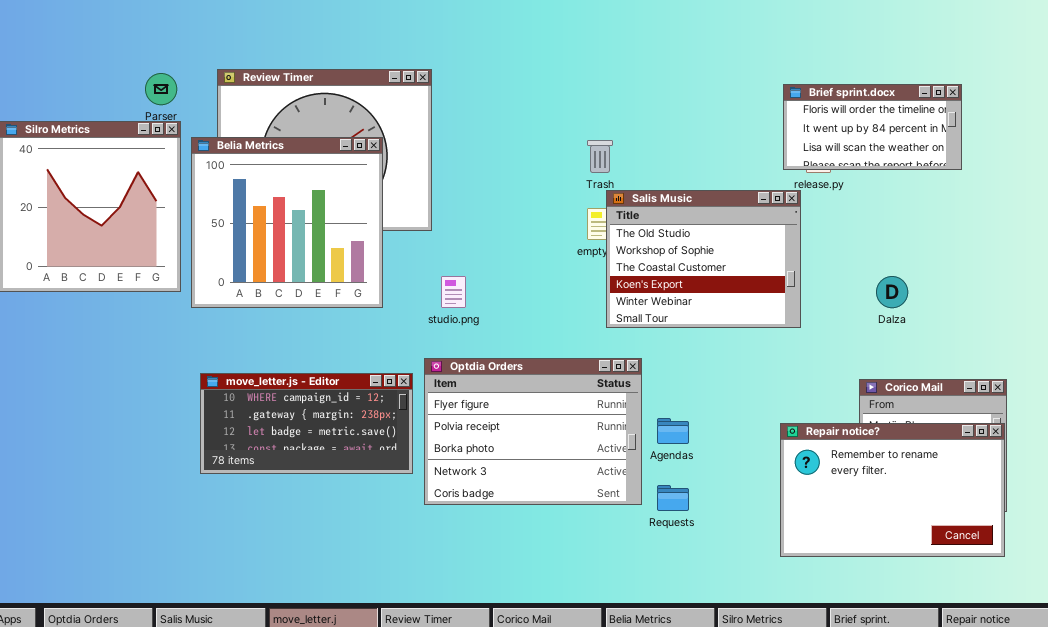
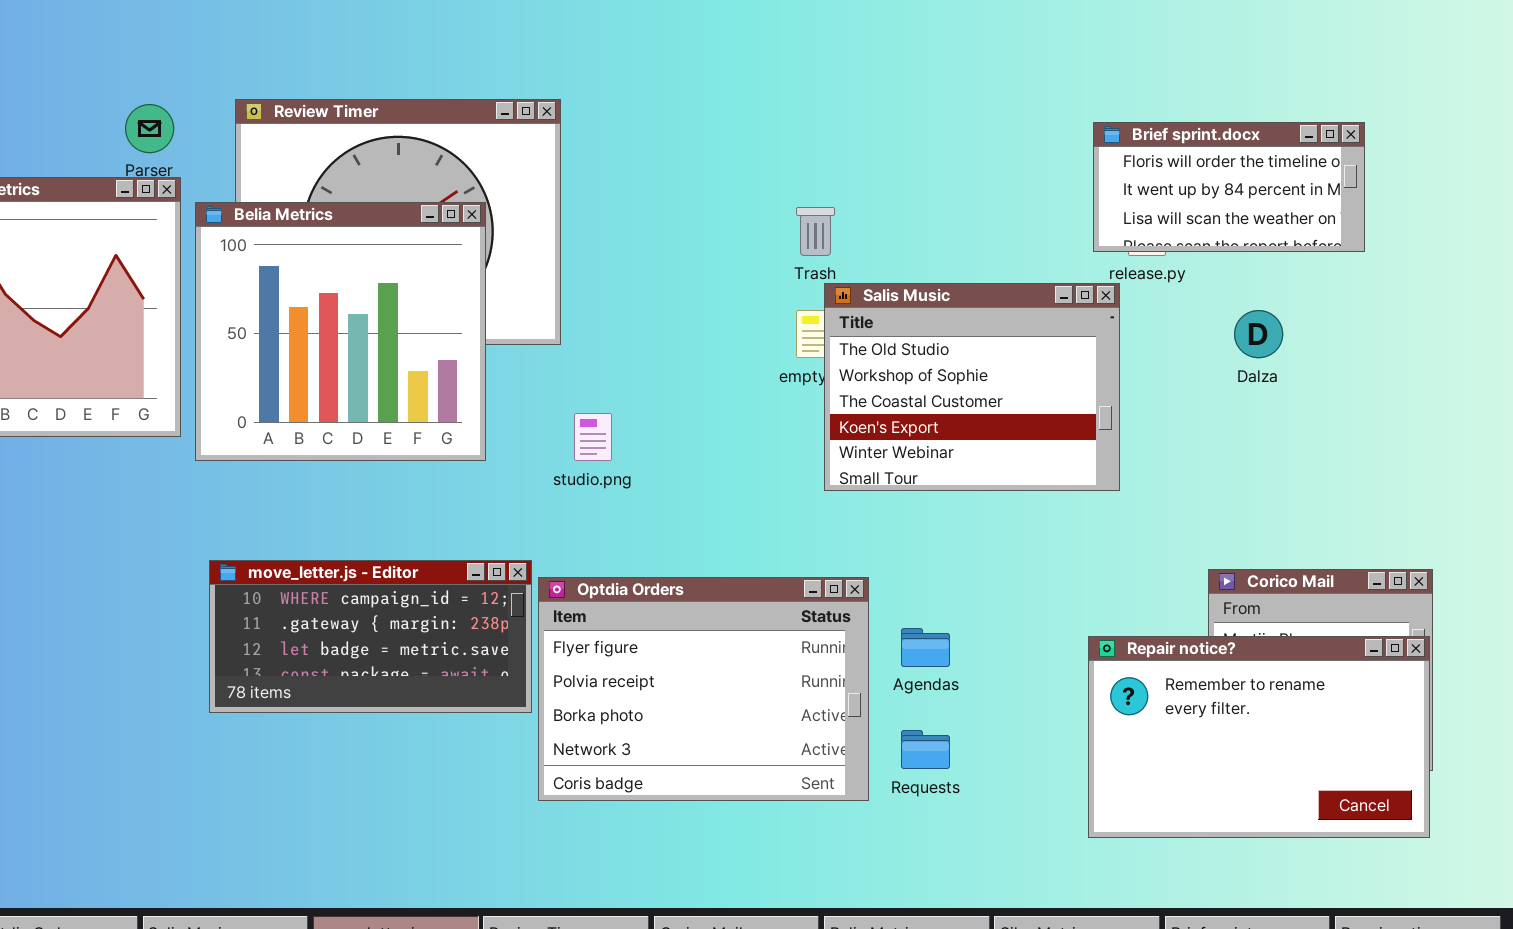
Dalza: [876,276,908,308] -> [1234,310,1283,358], moved
Optdia Orders: [424,358,642,505] -> [538,577,869,801], moved

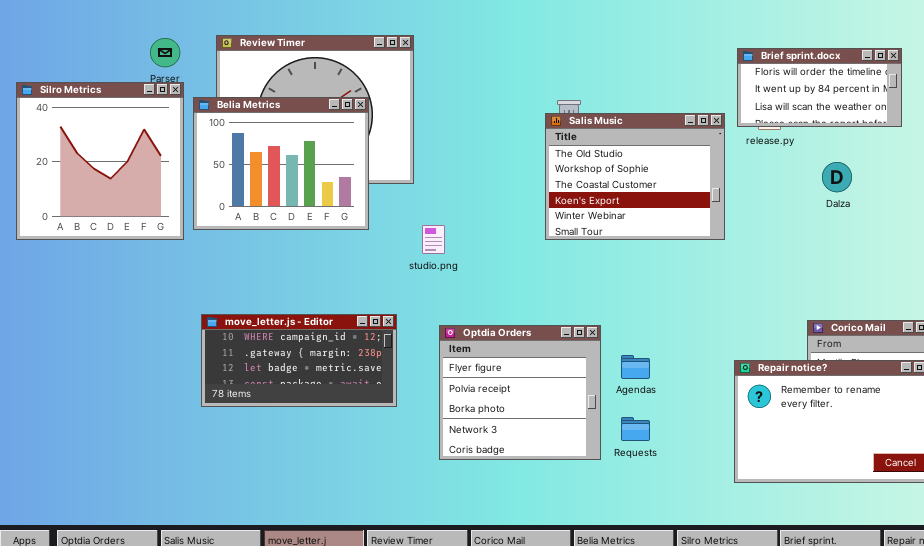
Belia Metrics: [195,202,486,461] -> [193,97,369,230], resized
Salis Music: [824,283,1120,491] -> [545,113,725,240], moved
Optdia Orders: [538,577,869,801] -> [439,325,601,460], resized

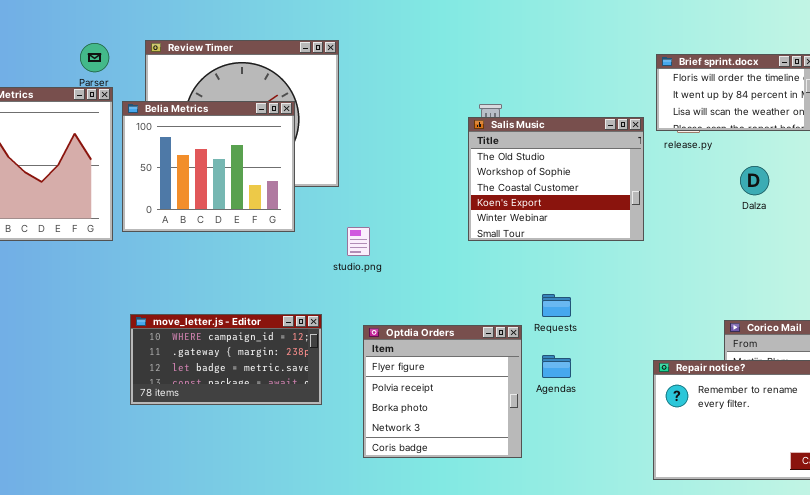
Requests: [621,417,650,441] -> [542,294,571,317], moved

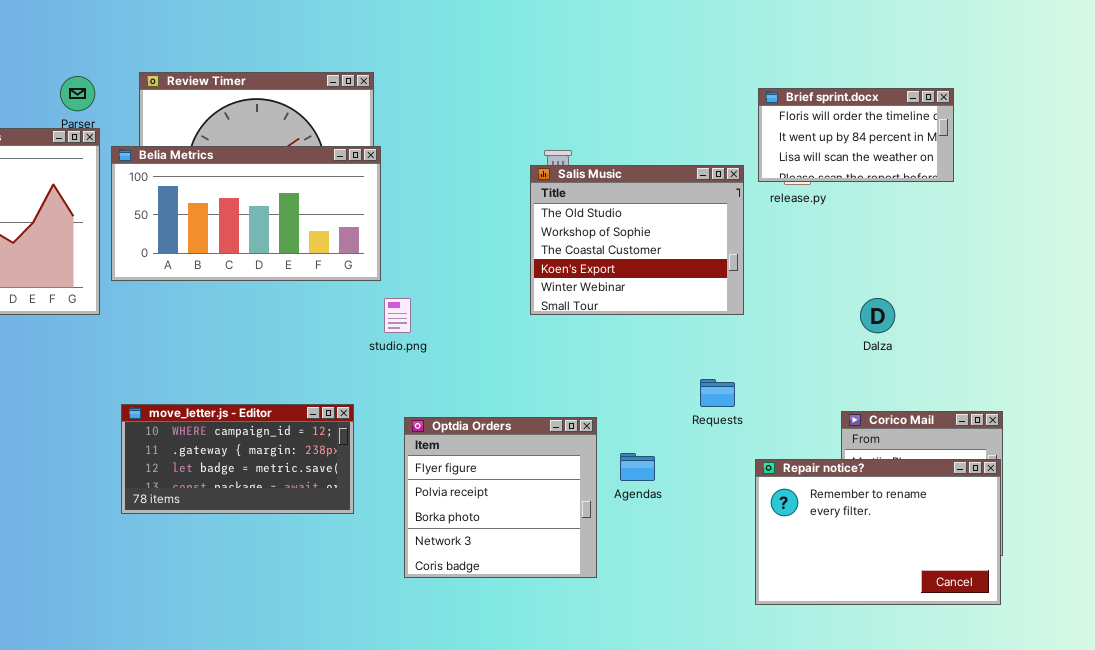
Belia Metrics: [122,101,295,232] -> [111,146,381,281], resized
Dalza: [740,166,769,195] -> [860,298,895,333], moved
Requests: [542,294,571,317] -> [700,379,735,407], moved

